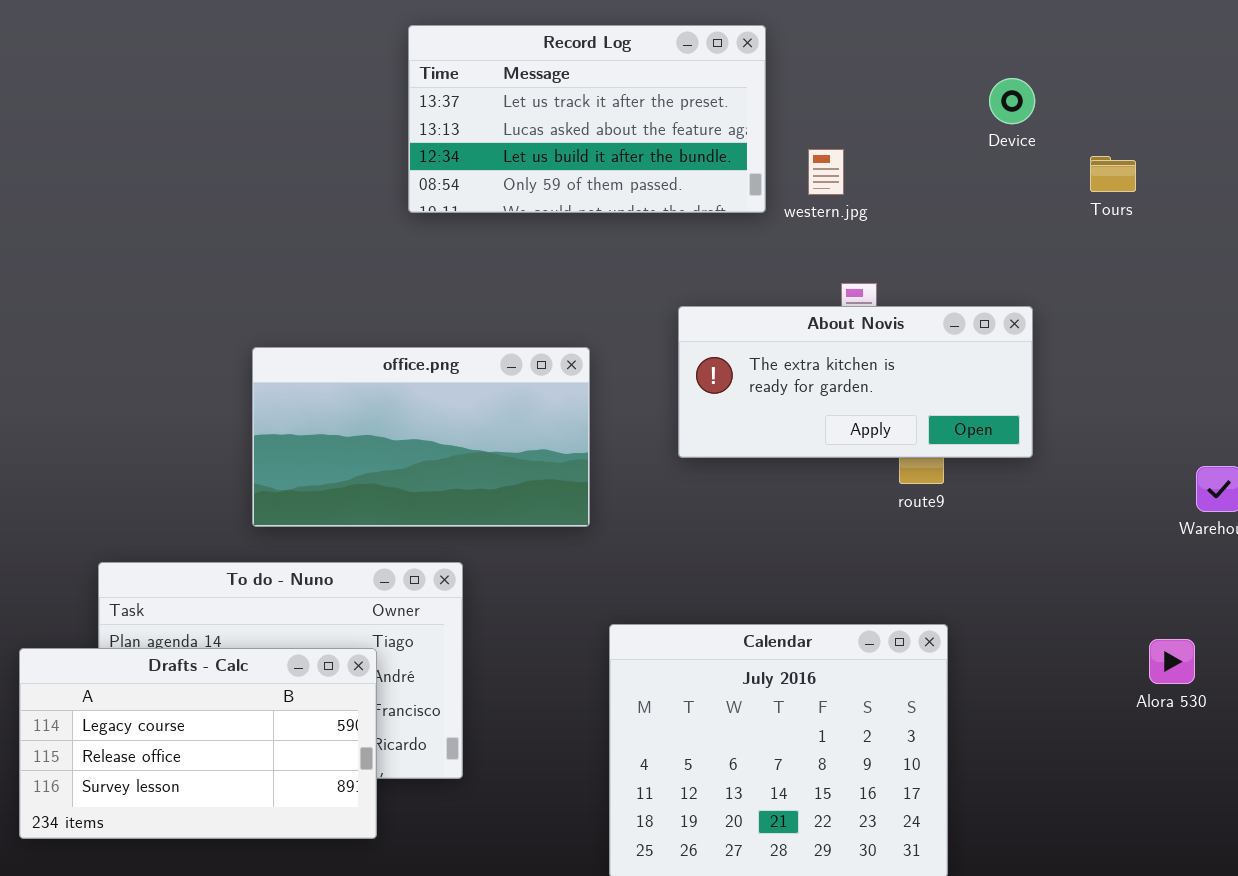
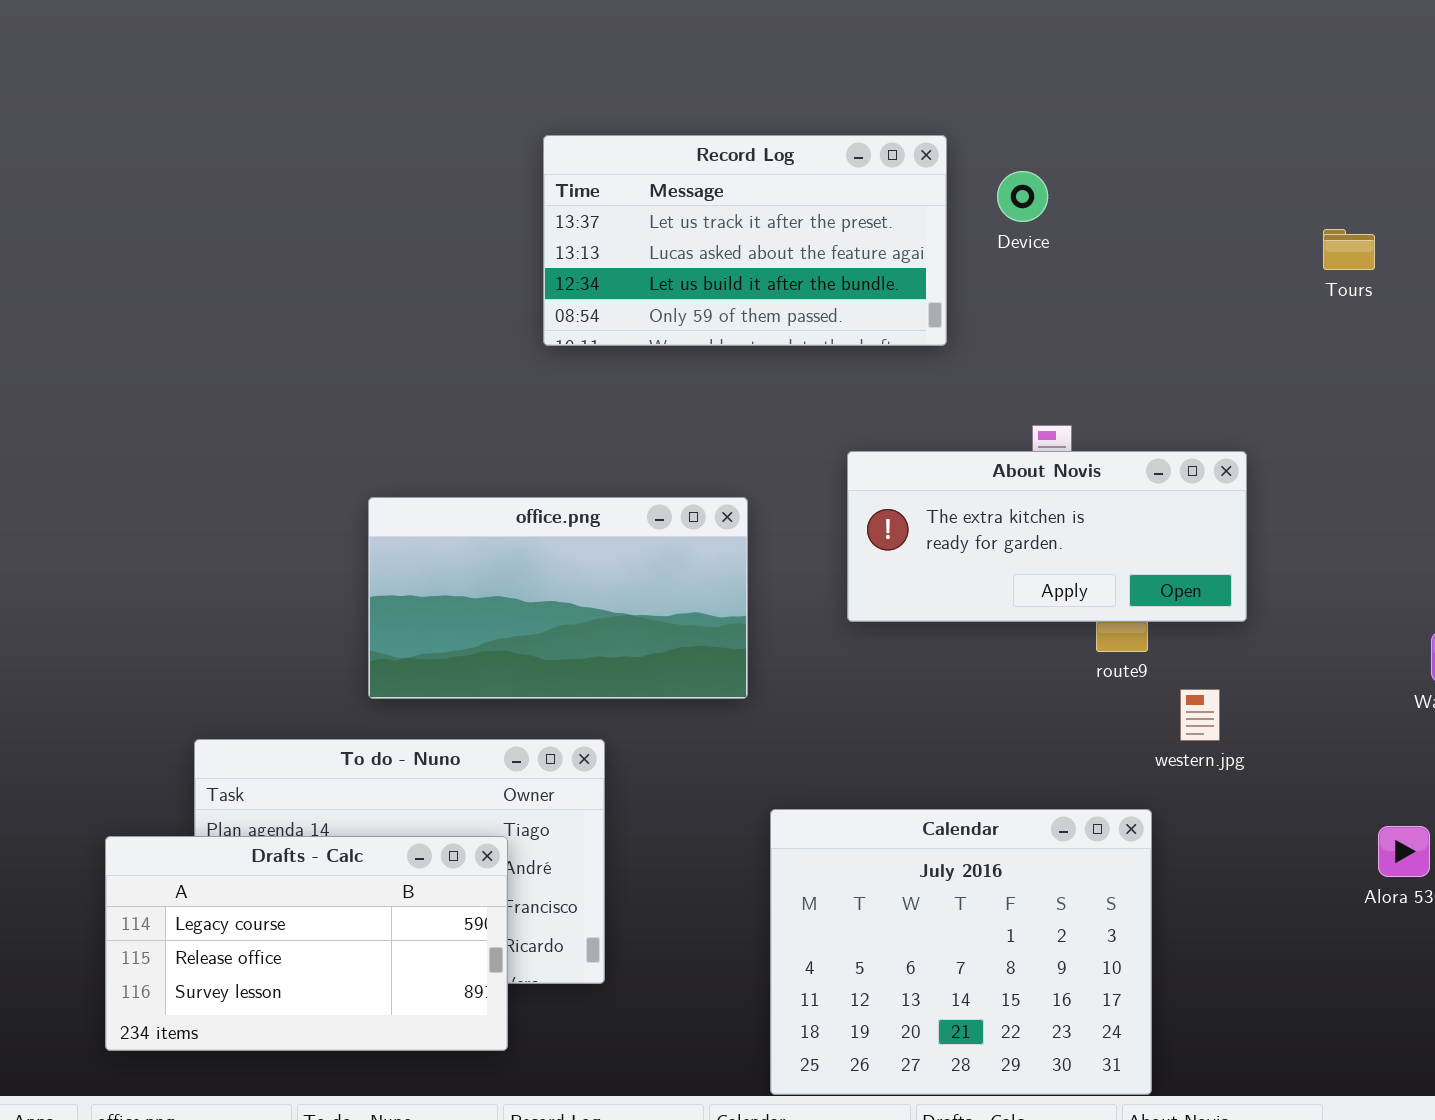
Device: [989,78,1035,124] -> [997,171,1048,222], moved
western.jpg: [808,149,844,195] -> [1180,689,1220,741], moved
Tours: [1090,156,1136,192] -> [1323,229,1375,270], moved

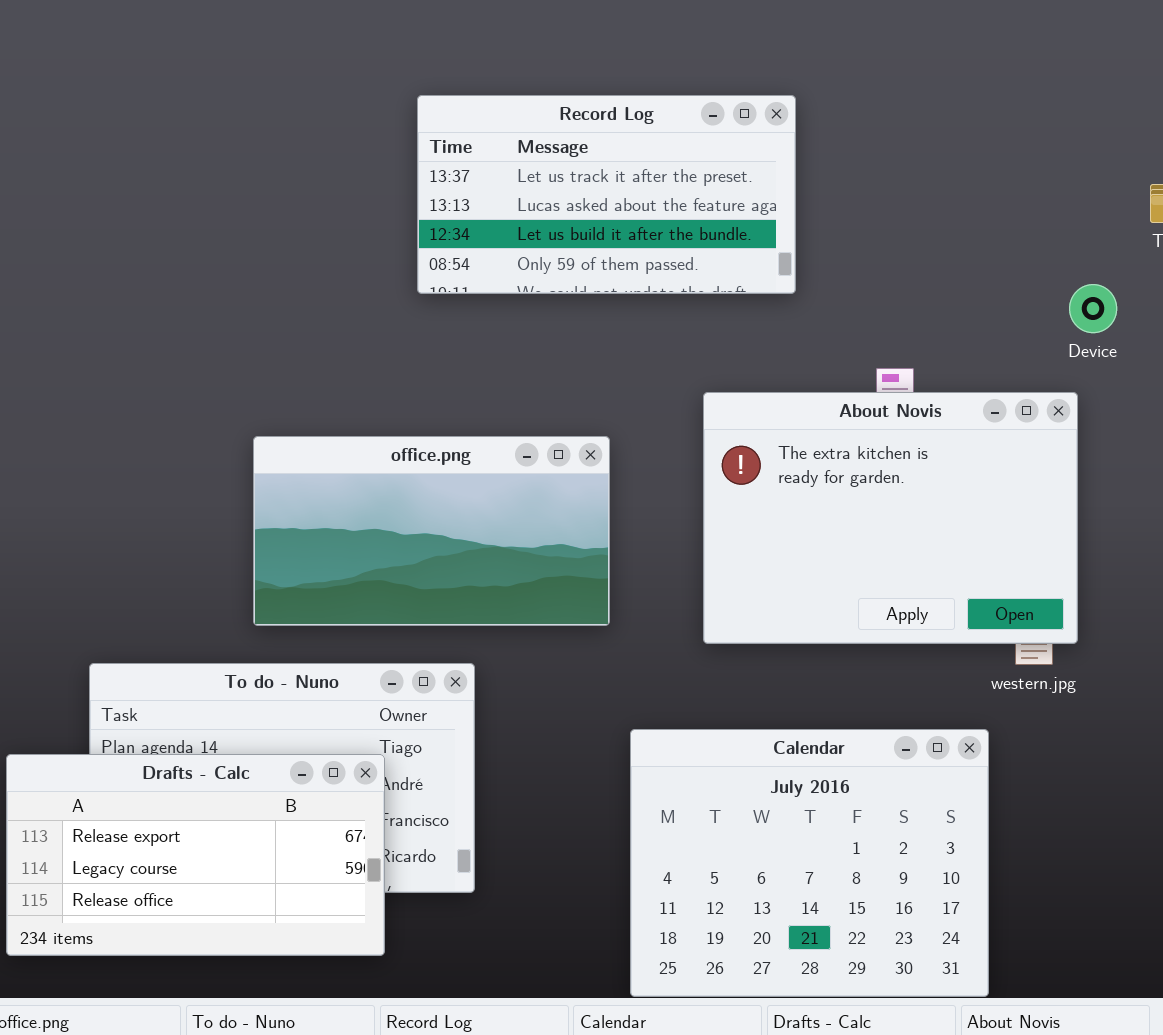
Device: [997,171,1048,222] -> [1069,284,1117,333], moved
About Novis: [847,451,1247,622] -> [703,392,1078,644], resized
Drafts - Calc: [105,836,508,1051] -> [6,754,385,956], scrolled up 1 row

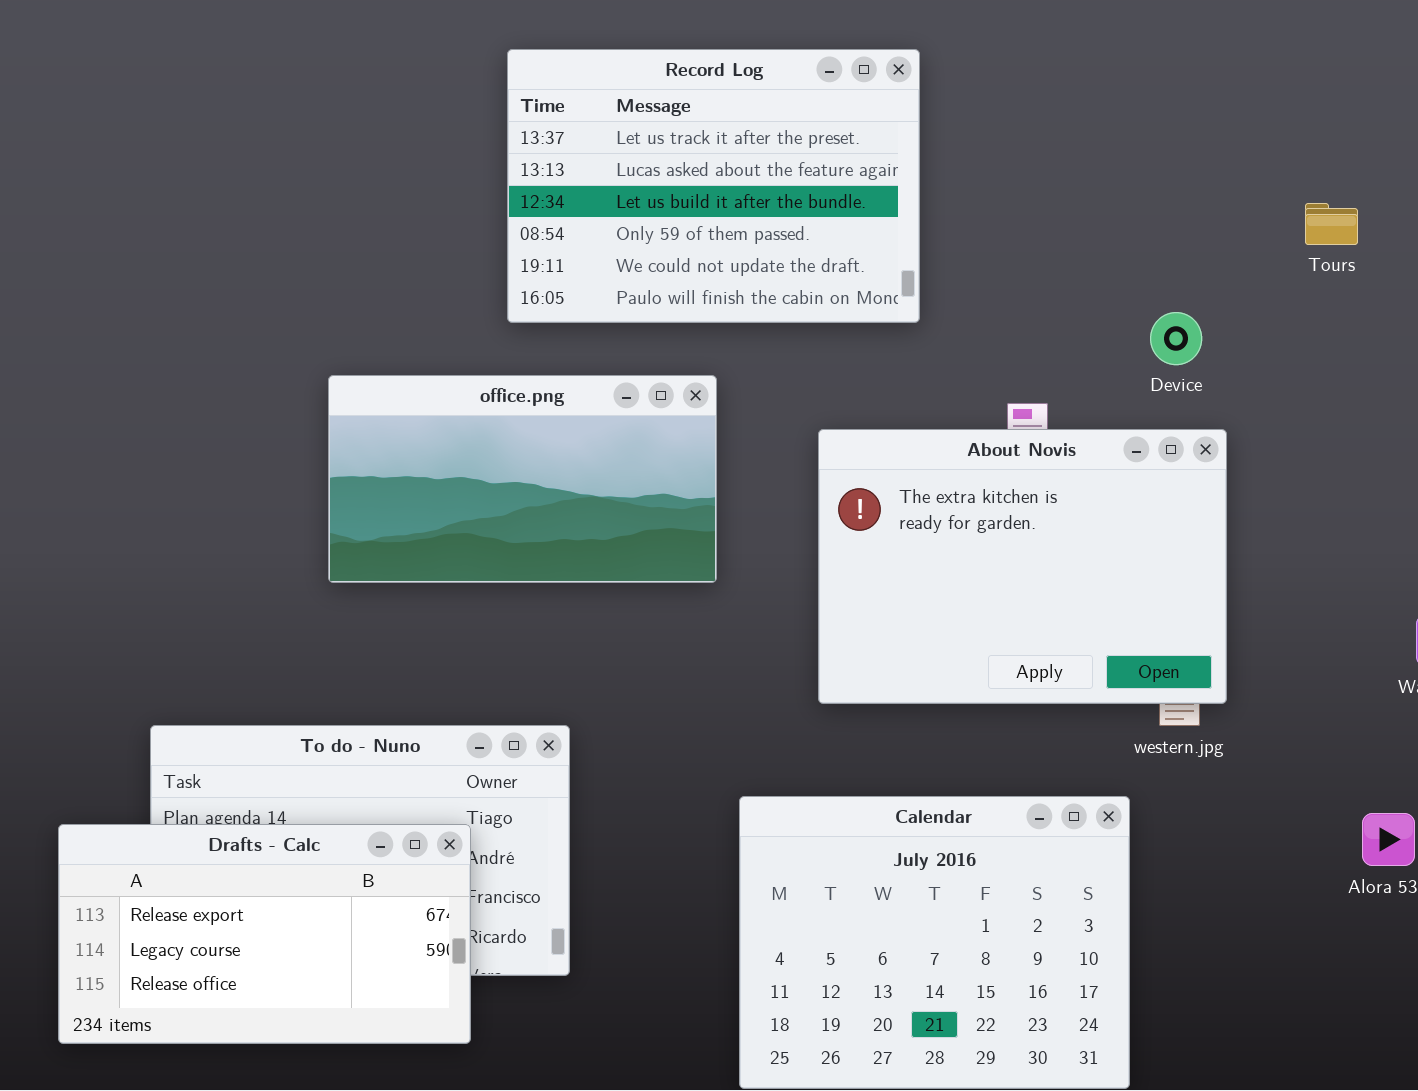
Record Log: [417,95,796,294] -> [507,49,920,323], resized
Device: [1069,284,1117,333] -> [1150,312,1202,365], moved
office.png: [253,436,610,626] -> [328,375,717,583], moved

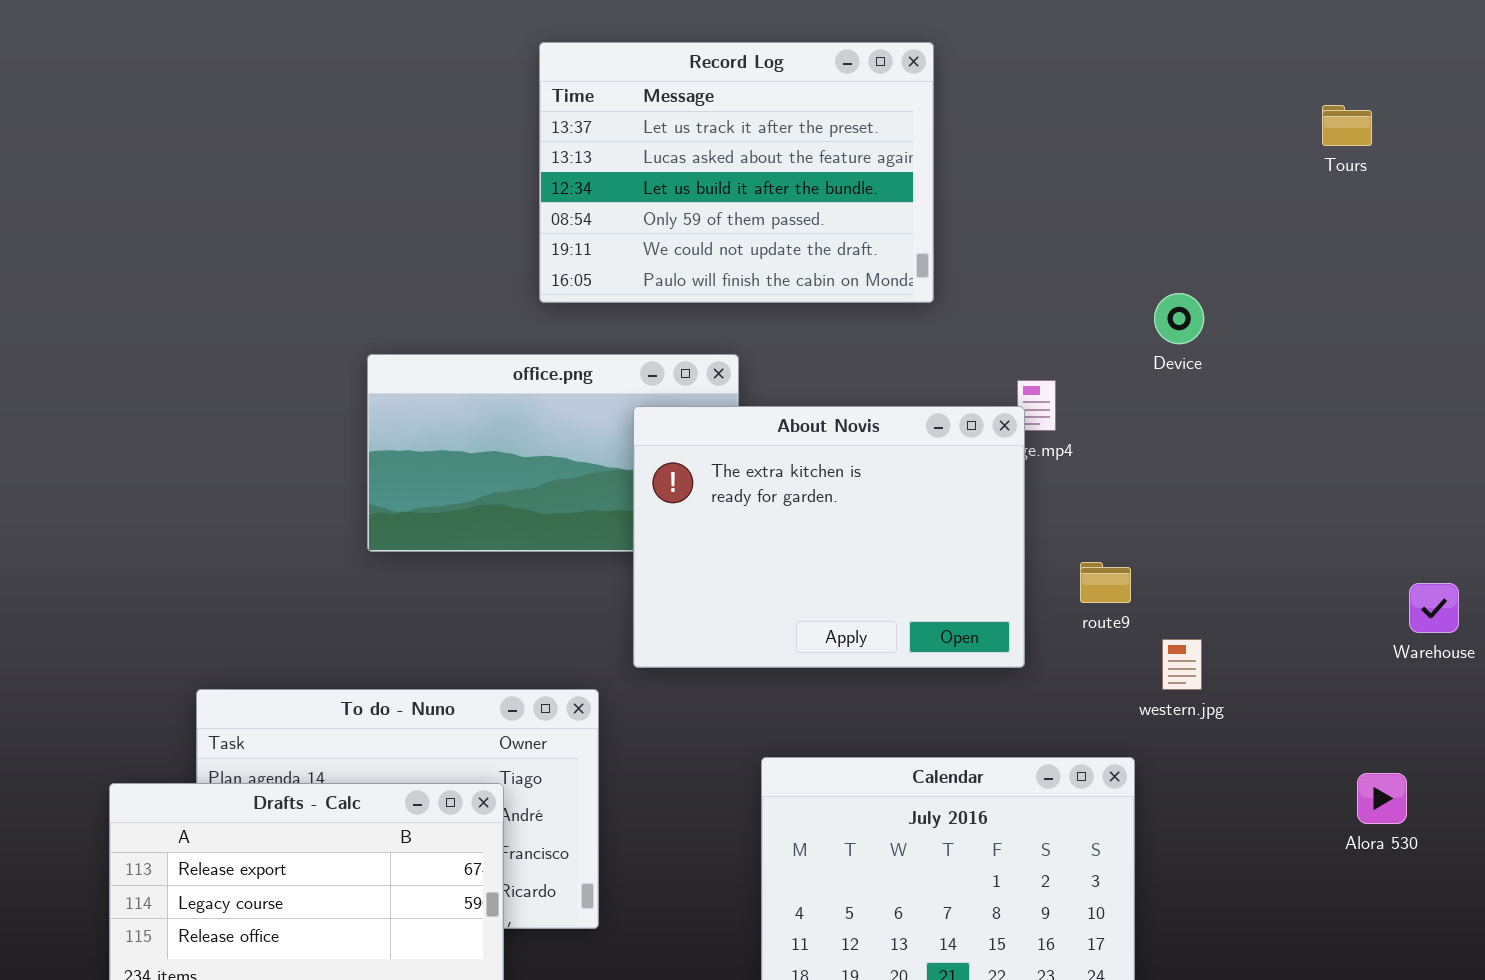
Tours: [1305,203,1358,245] -> [1322,105,1372,146], moved
About Novis: [818,429,1227,704] -> [633,406,1025,668], moved

